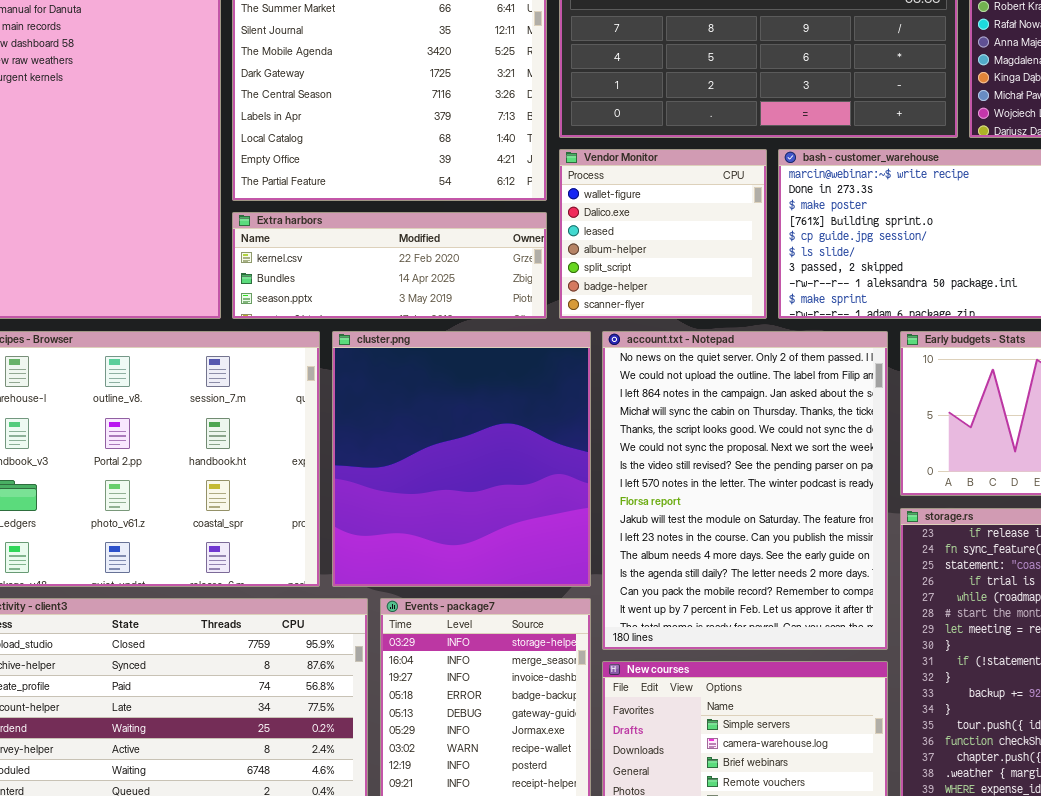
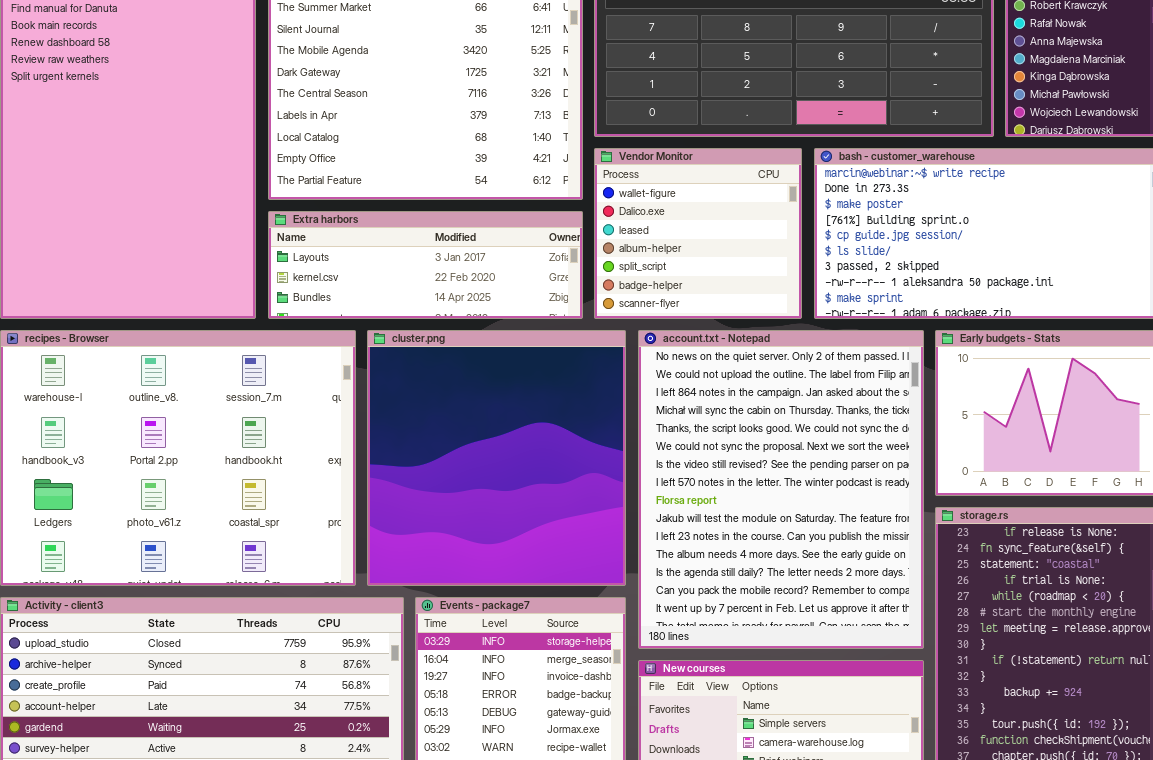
Extra harbors: [232,212,547,319] -> [268,211,583,319], scrolled up 1 row

